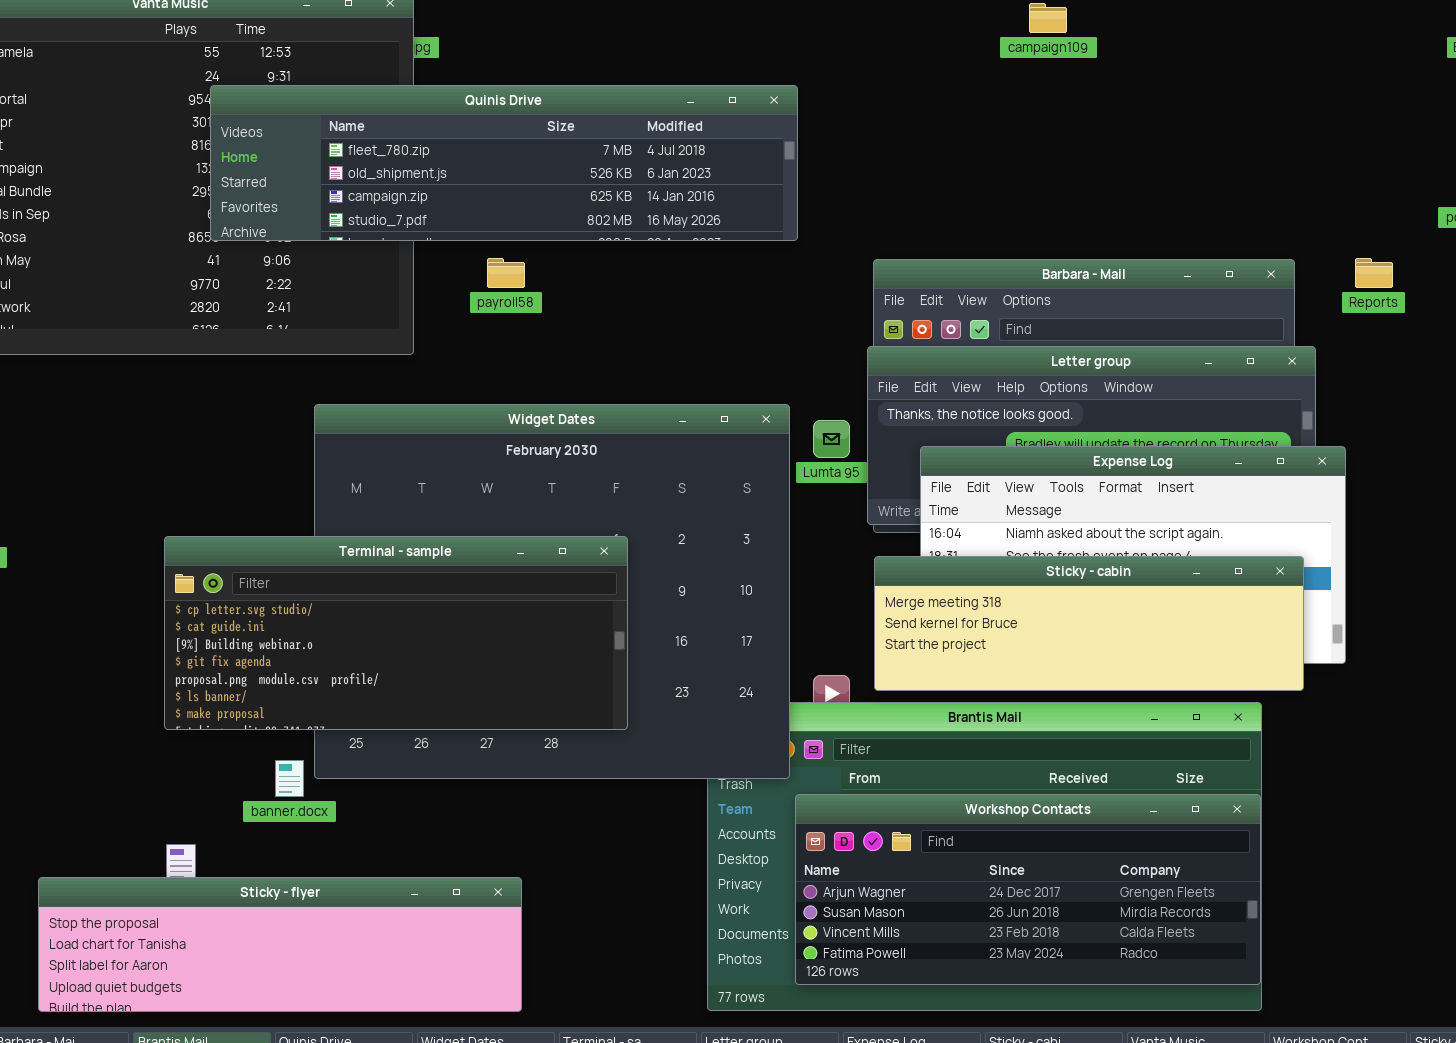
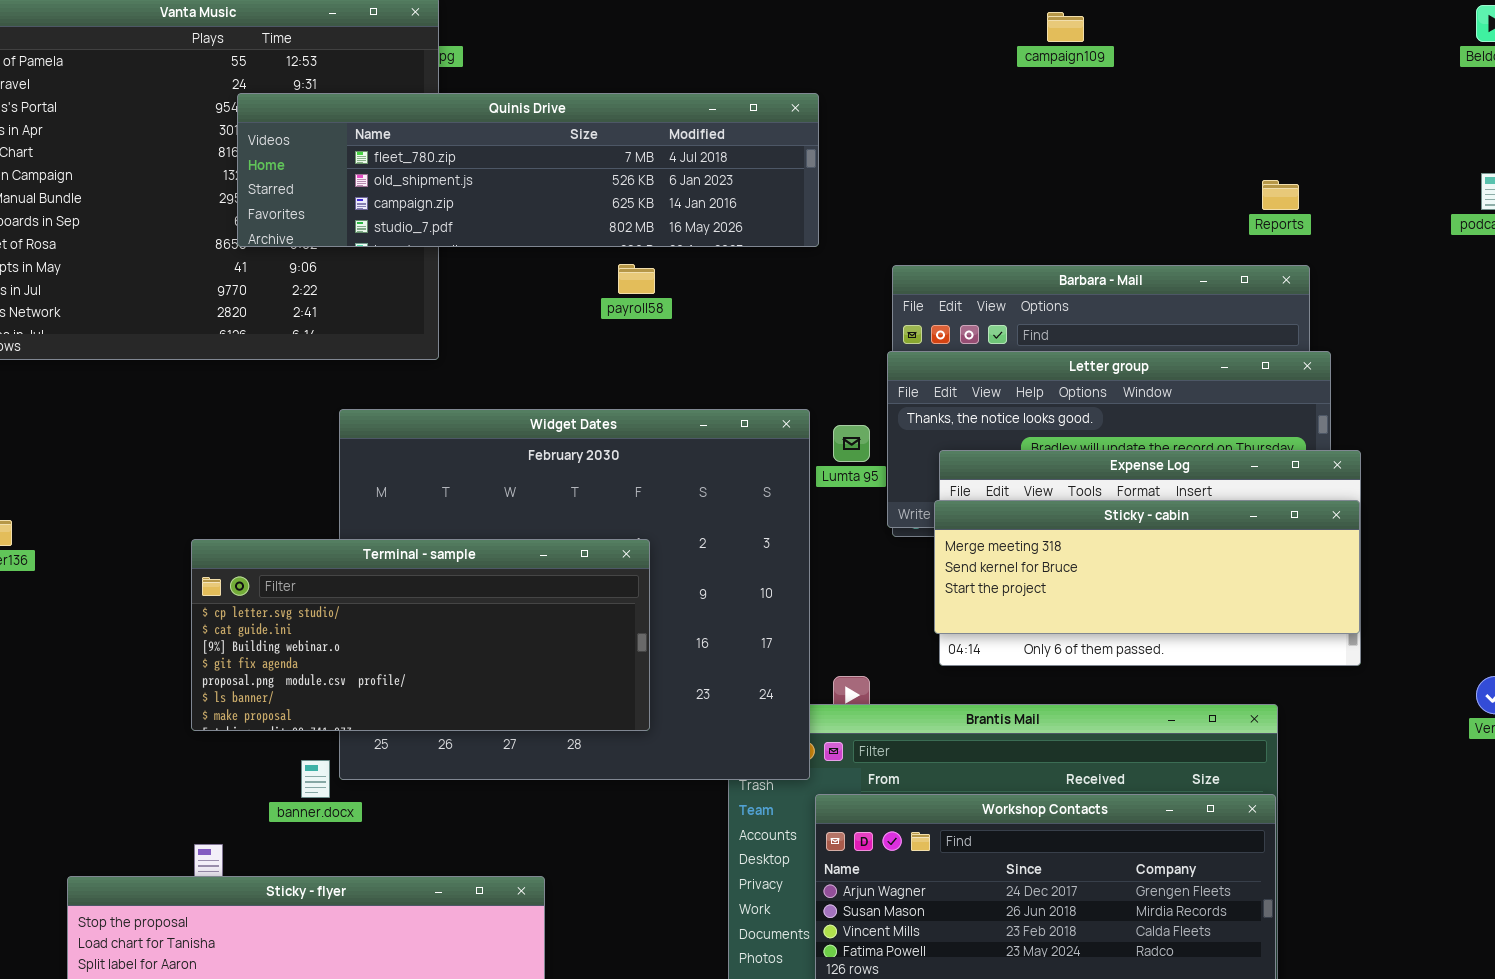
payroll58: [487,258,525,288] -> [618,264,655,294], moved
Reports: [1355,258,1393,288] -> [1262,180,1299,210], moved
Sticky - cabin: [874,556,1304,691] -> [934,500,1360,634], moved

